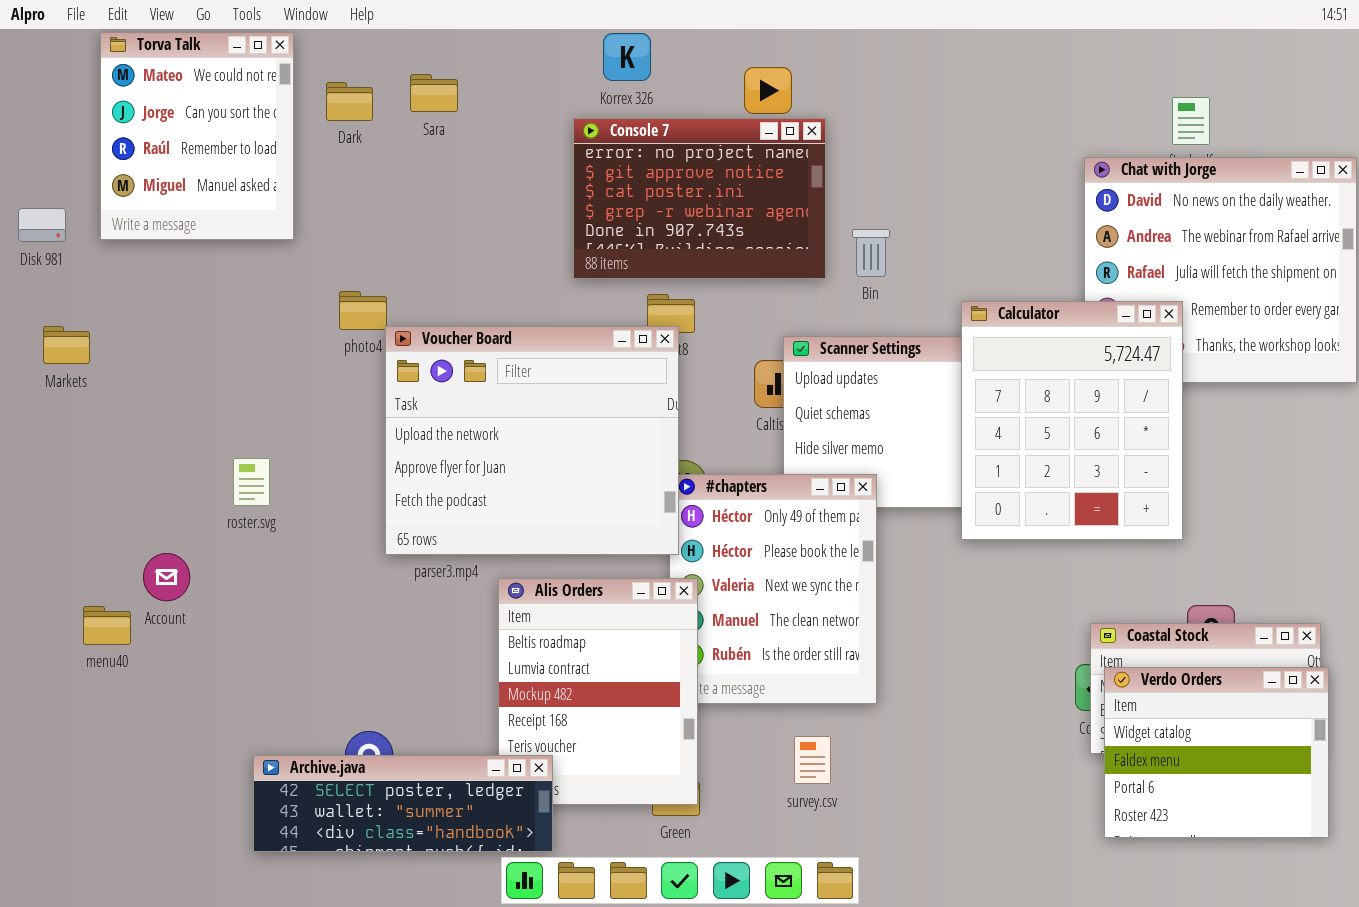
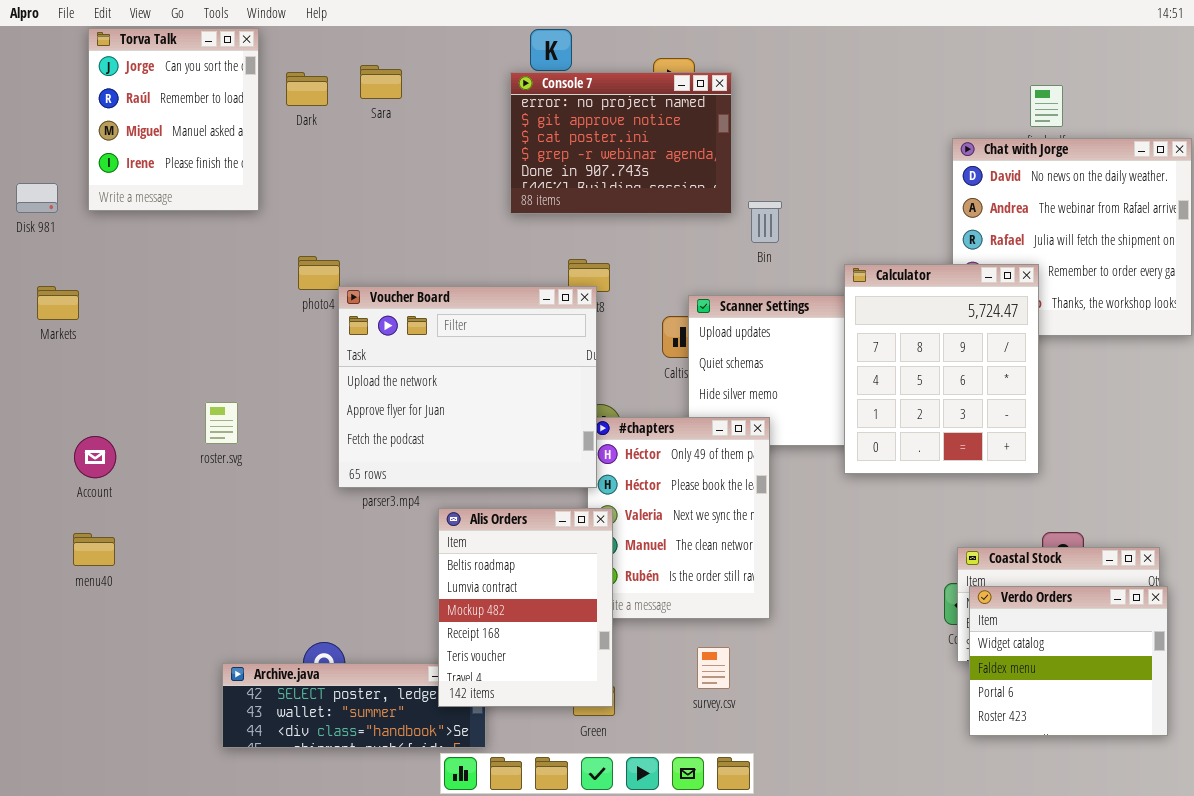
Torva Talk: [100,32,294,240] -> [88,28,259,211], scrolled down 1 row
Console 7: [573,118,826,279] -> [510,72,732,214], moved
Account: [143,553,190,601] -> [74,436,116,478], moved
Alis Orders: [498,578,698,805] -> [438,508,613,707], raised

